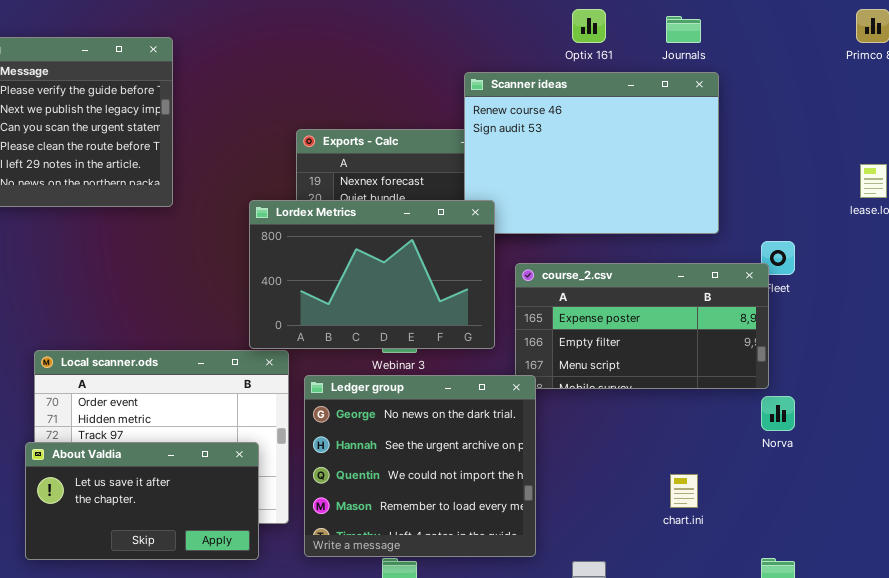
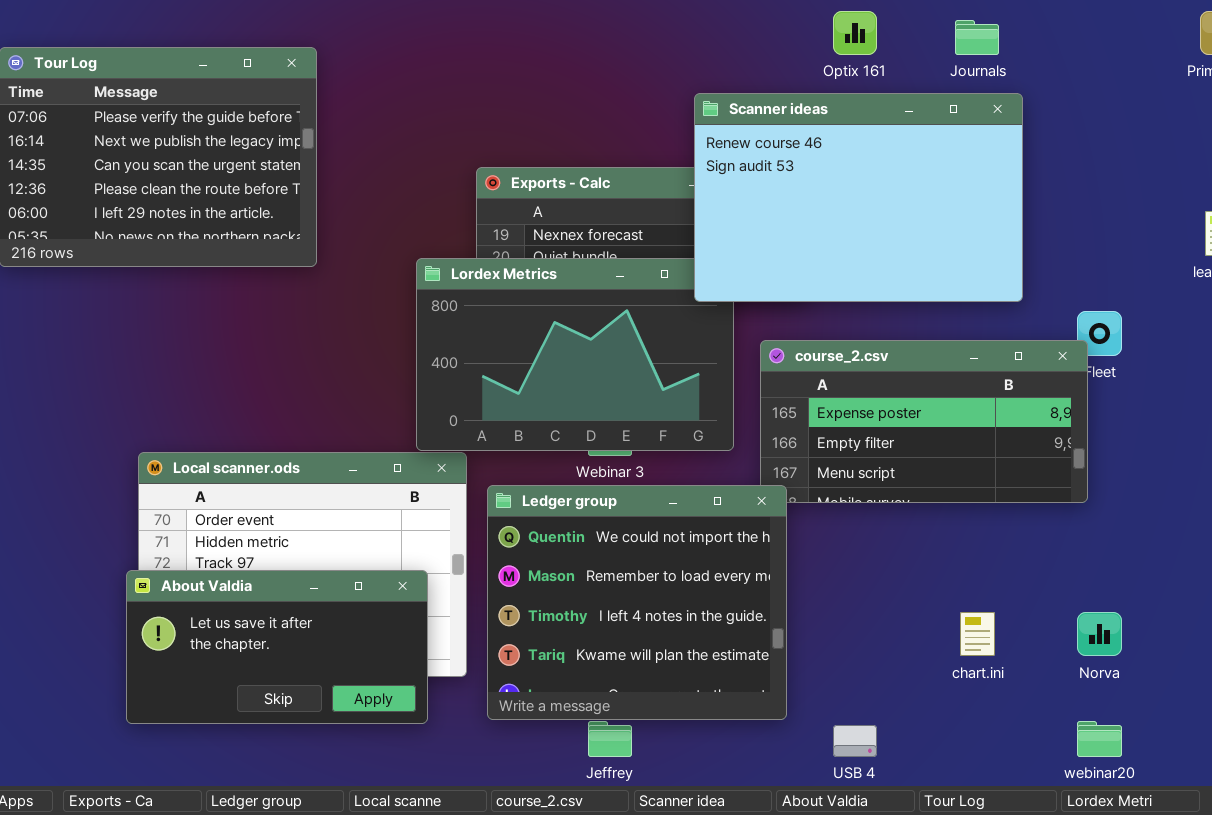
Scanner ideas: [464,72,719,234] -> [694,93,1023,302], raised
Ledger group: [304,375,536,557] -> [487,485,787,720], scrolled down 2 rows
Norva: [761,396,795,431] -> [1077,612,1122,656], moved

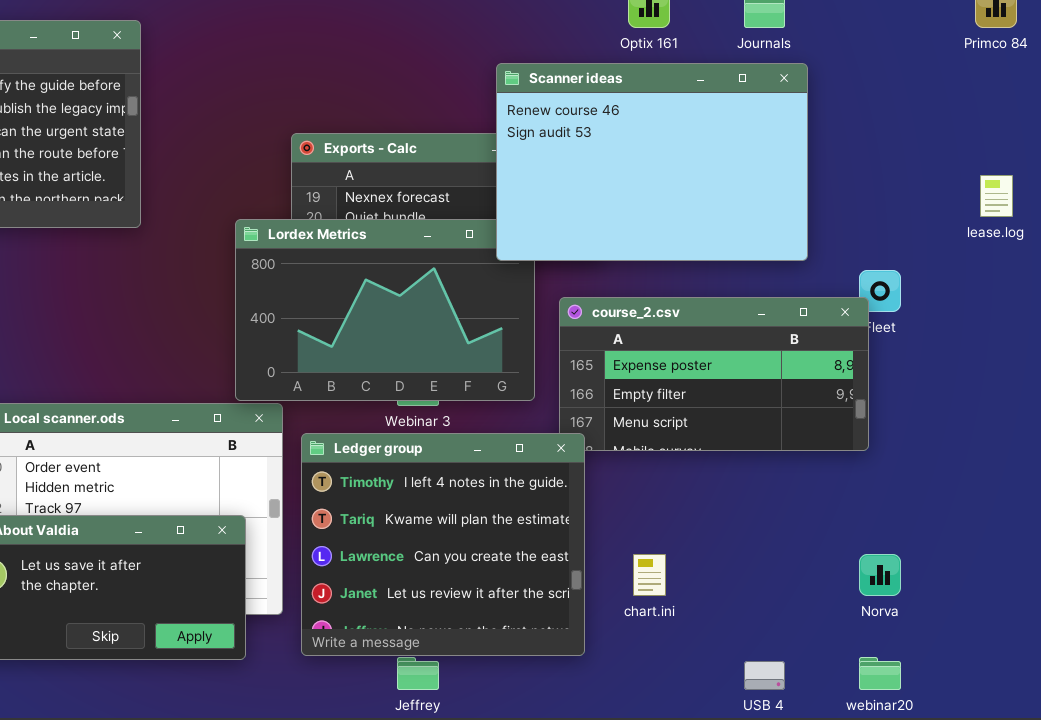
Ledger group: [487,485,787,720] -> [301,433,585,656], scrolled down 2 rows
chart.ini: [960,612,995,656] -> [633,554,666,596], moved
USB 4: [833,725,877,757] -> [744,661,785,690], moved

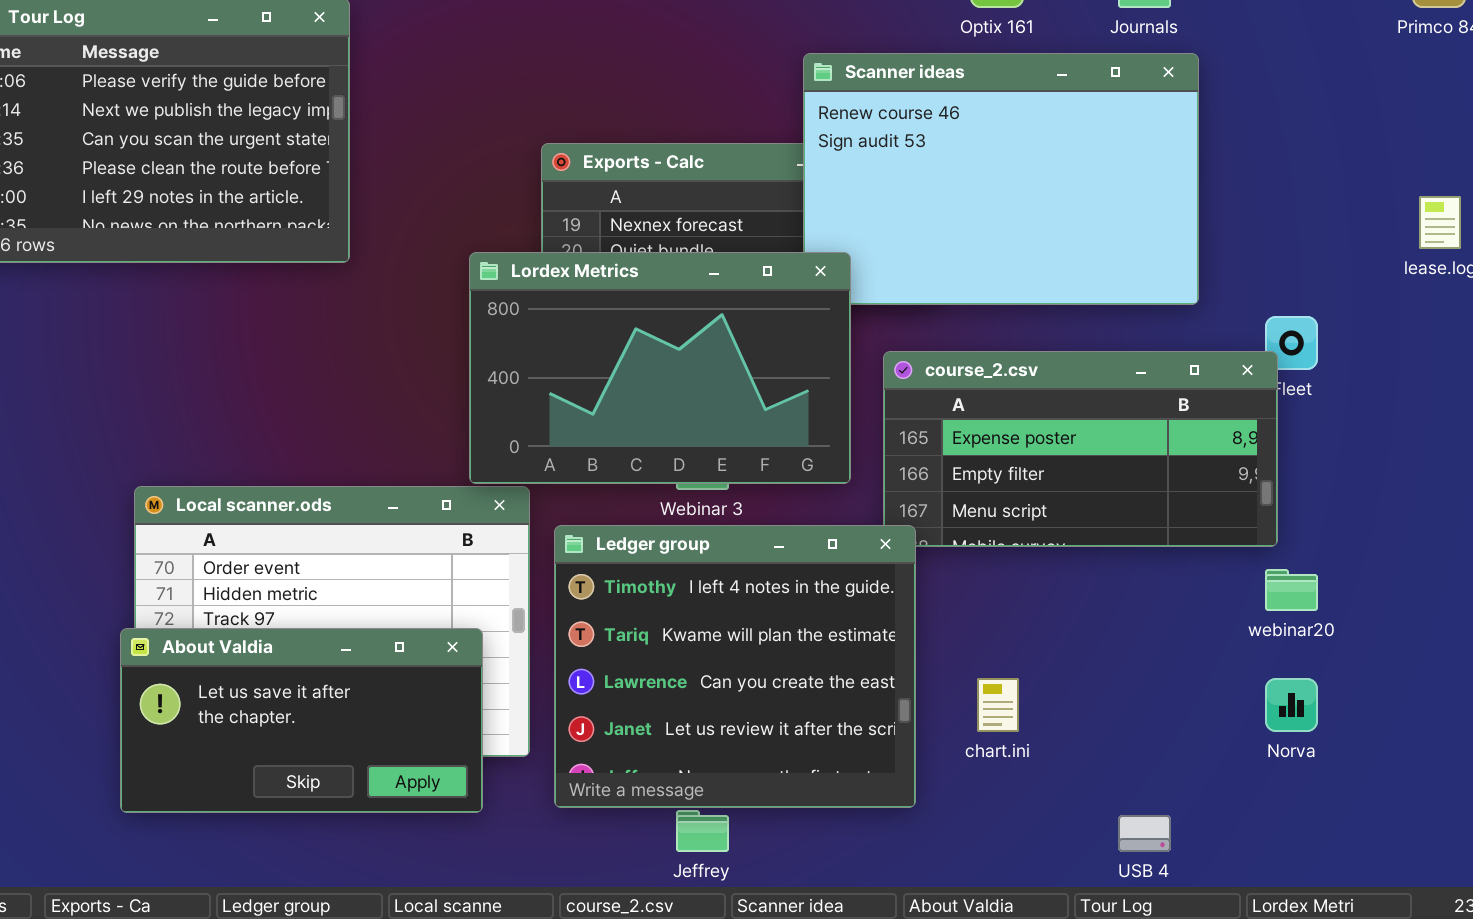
Lordex Metrics: [235,219,535,401] -> [469,252,851,484], raised
webinar20: [859,657,901,690] -> [1265,569,1318,611], moved

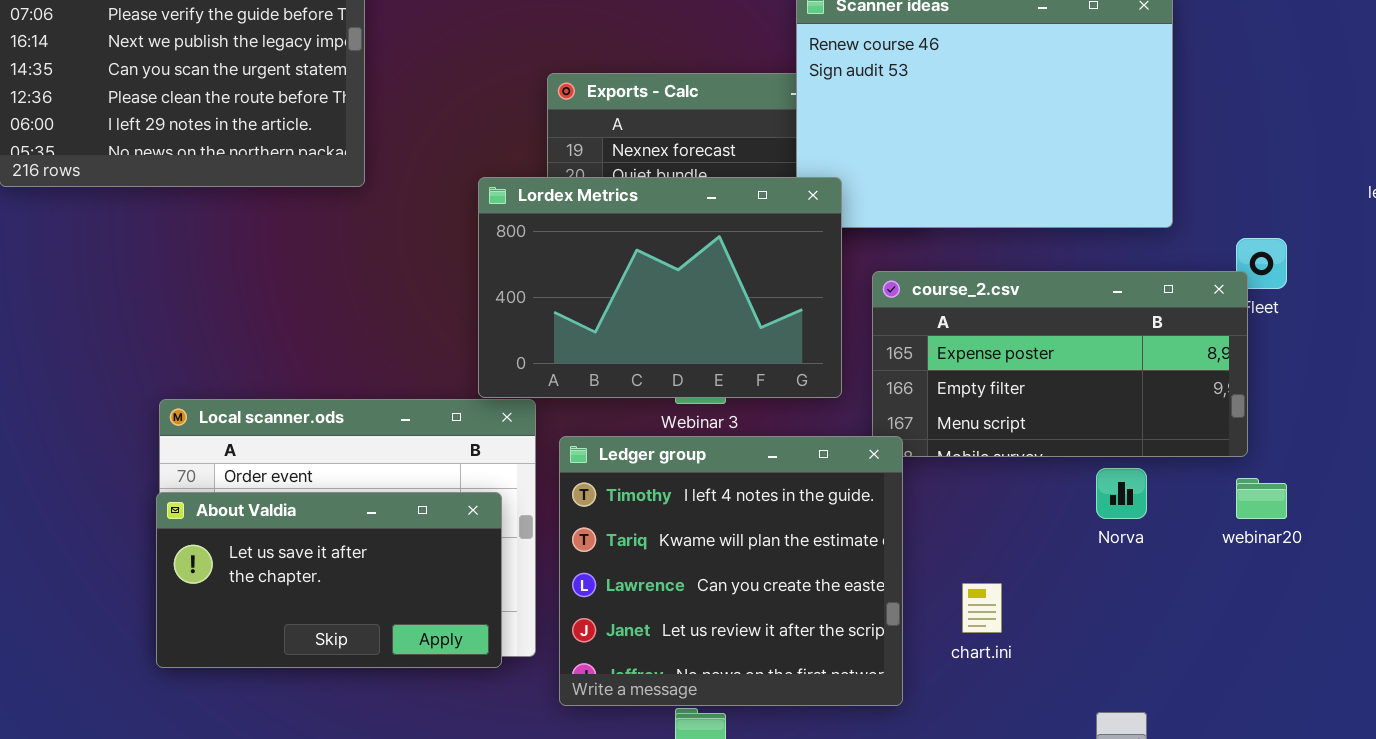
About Valdia: [120,628,483,813] -> [156,492,502,668], moved
Norva: [1265,678,1318,732] -> [1096,468,1147,519], moved

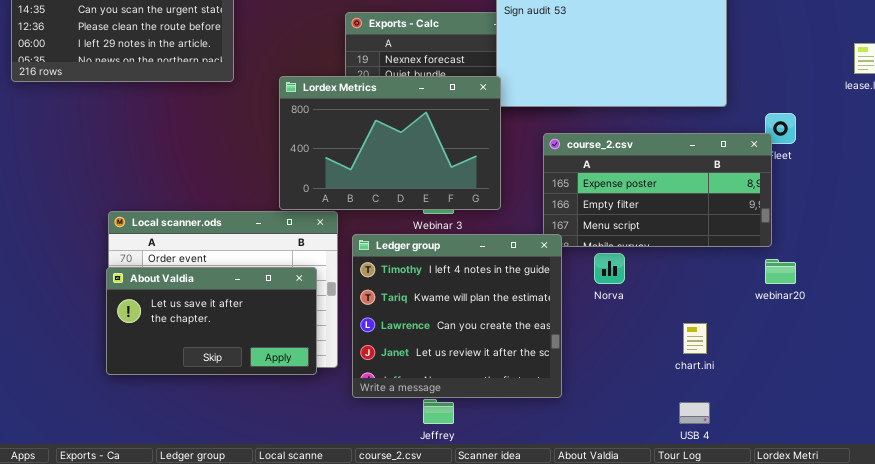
Lordex Metrics: [478,177,842,398] -> [279,76,501,210], moved
Norva: [1096,468,1147,519] -> [594,253,625,284], moved
chart.ini: [962,583,1002,633] -> [683,323,707,354], moved

